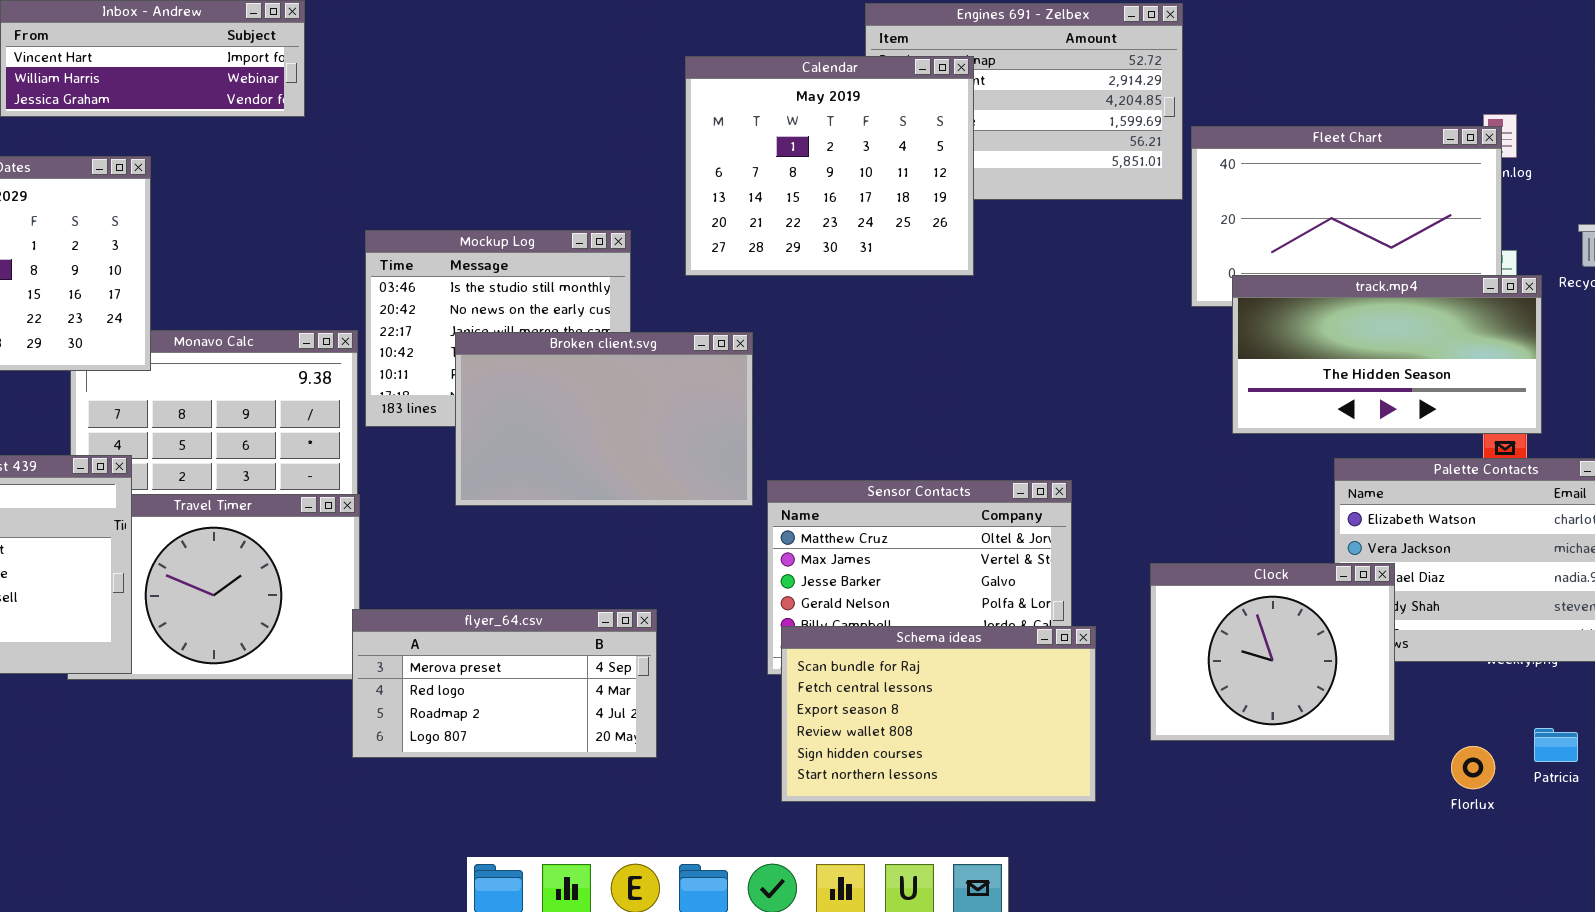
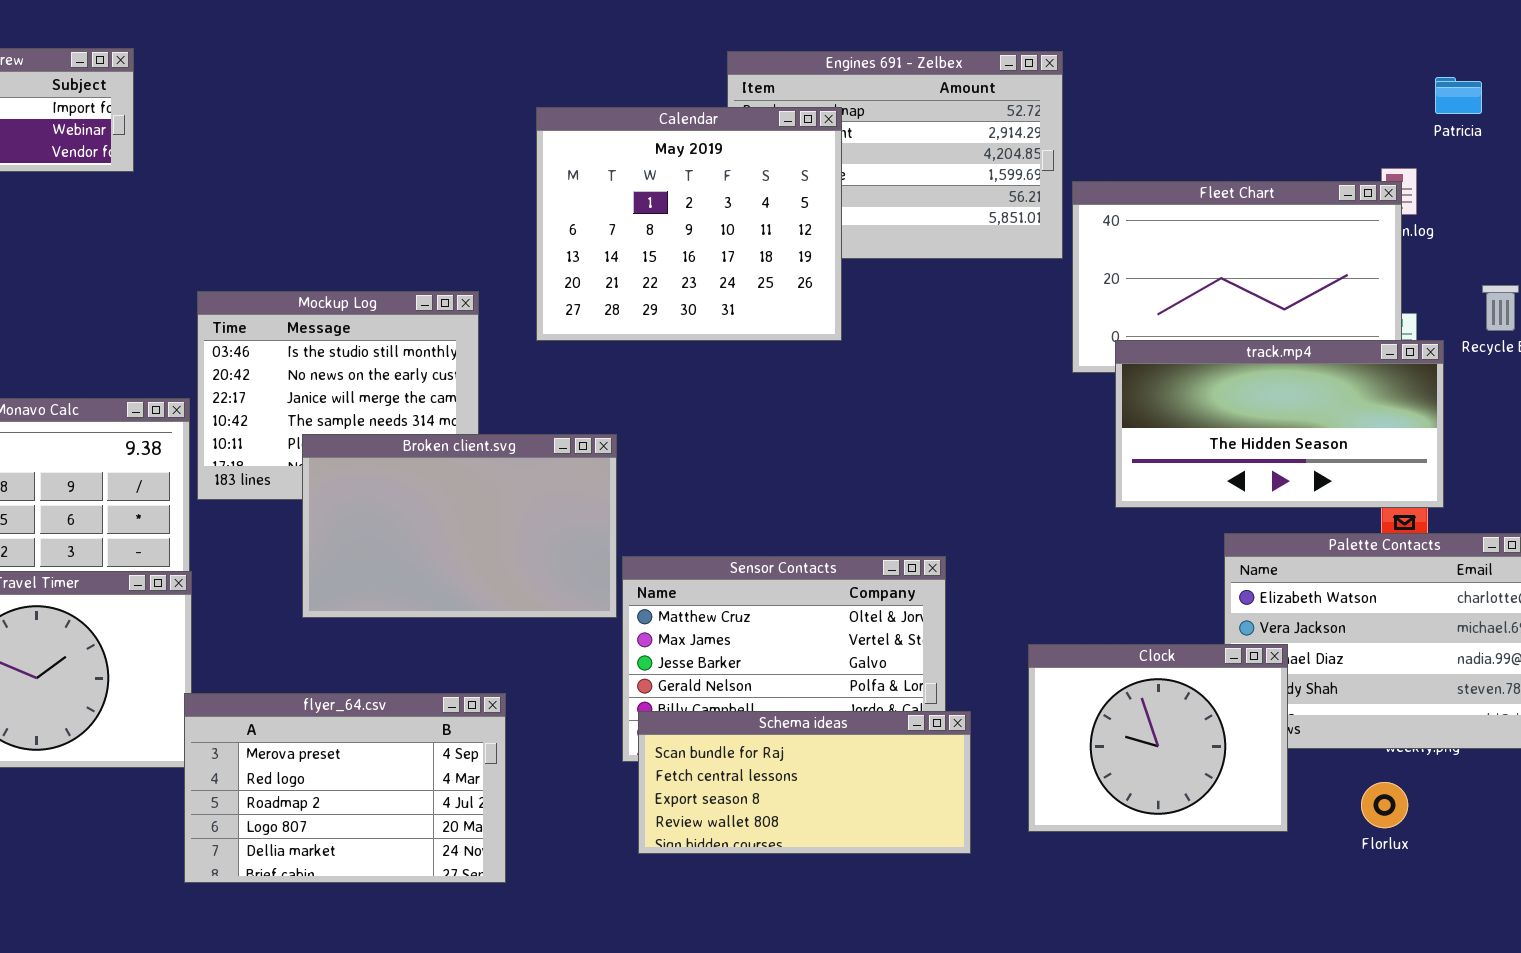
Broken client.svg: [455,332,753,506] -> [302,434,617,618], moved
flyer_64.csv: [352,609,657,758] -> [184,693,506,883], resized
Schema ideas: [781,626,1096,802] -> [638,711,971,854], resized
Patricia: [1534,728,1578,762] -> [1435,77,1482,114], moved
Florlux: [1451,746,1495,789] -> [1361,782,1408,828], moved

